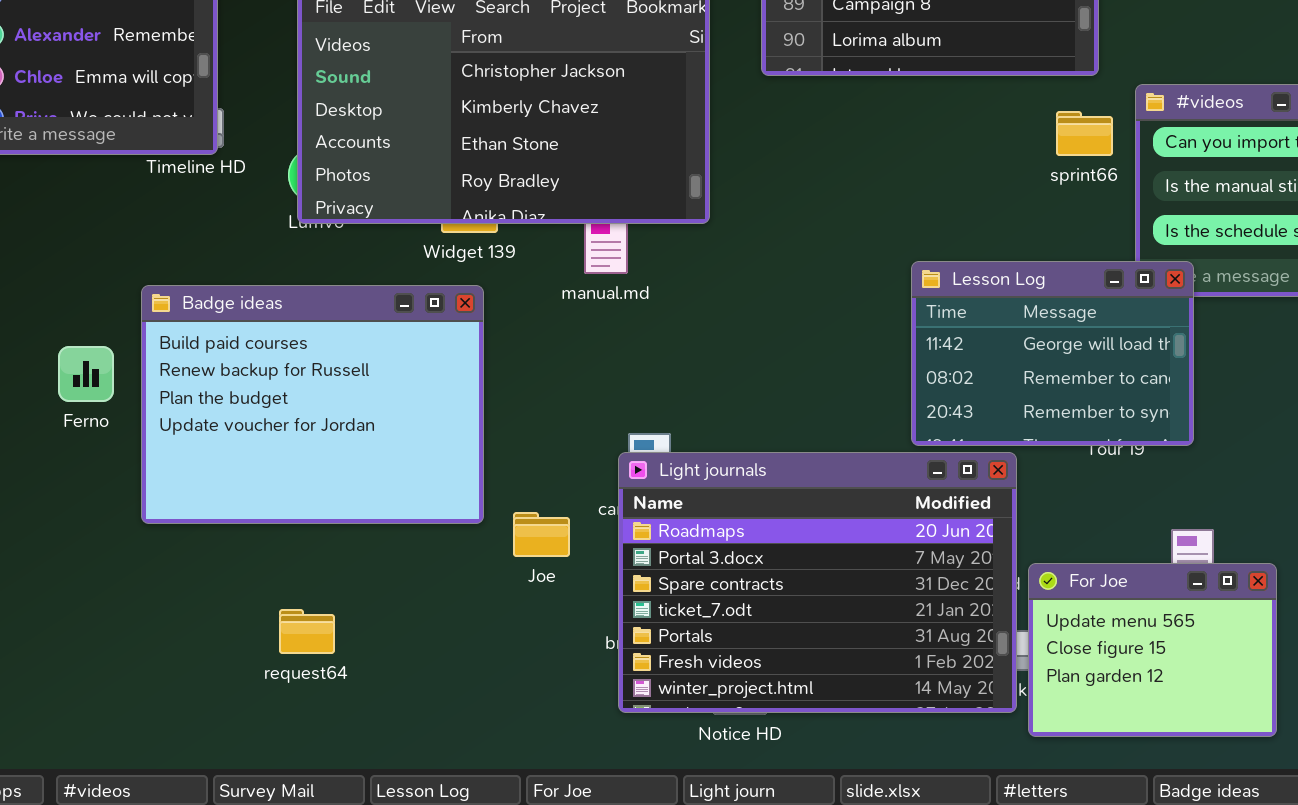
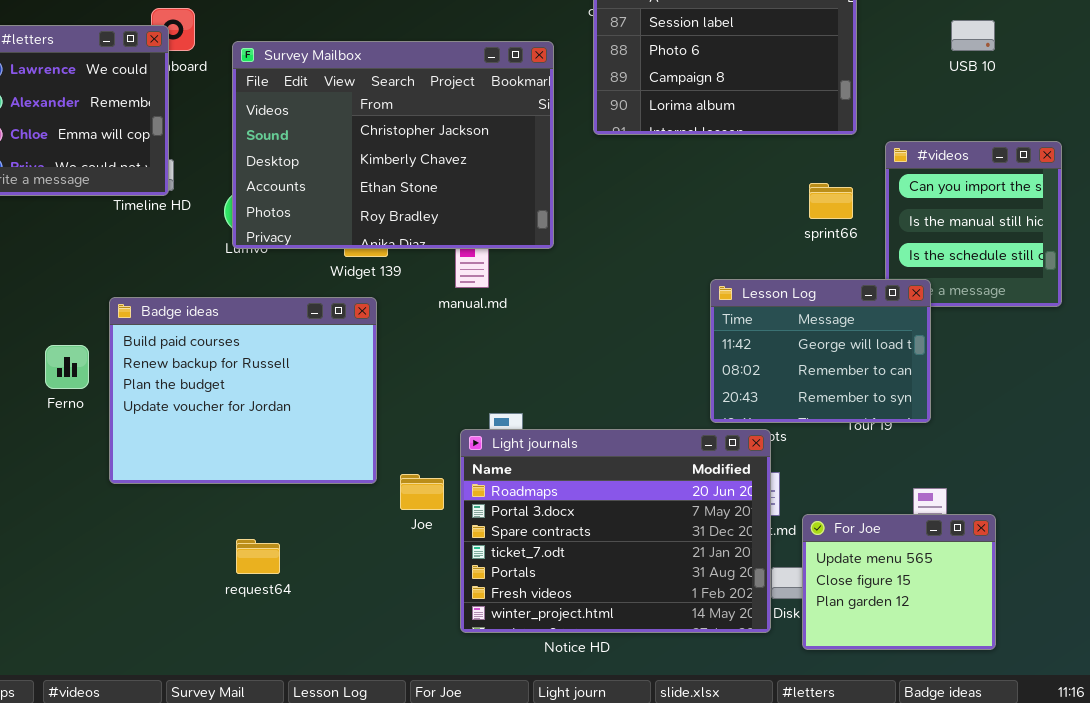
sprint66: [1056,111,1113,156] -> [809,183,853,219], moved
Light journals: [618,452,1017,713] -> [460,429,771,633], moved
request64: [279,609,335,654] -> [236,539,280,574], moved

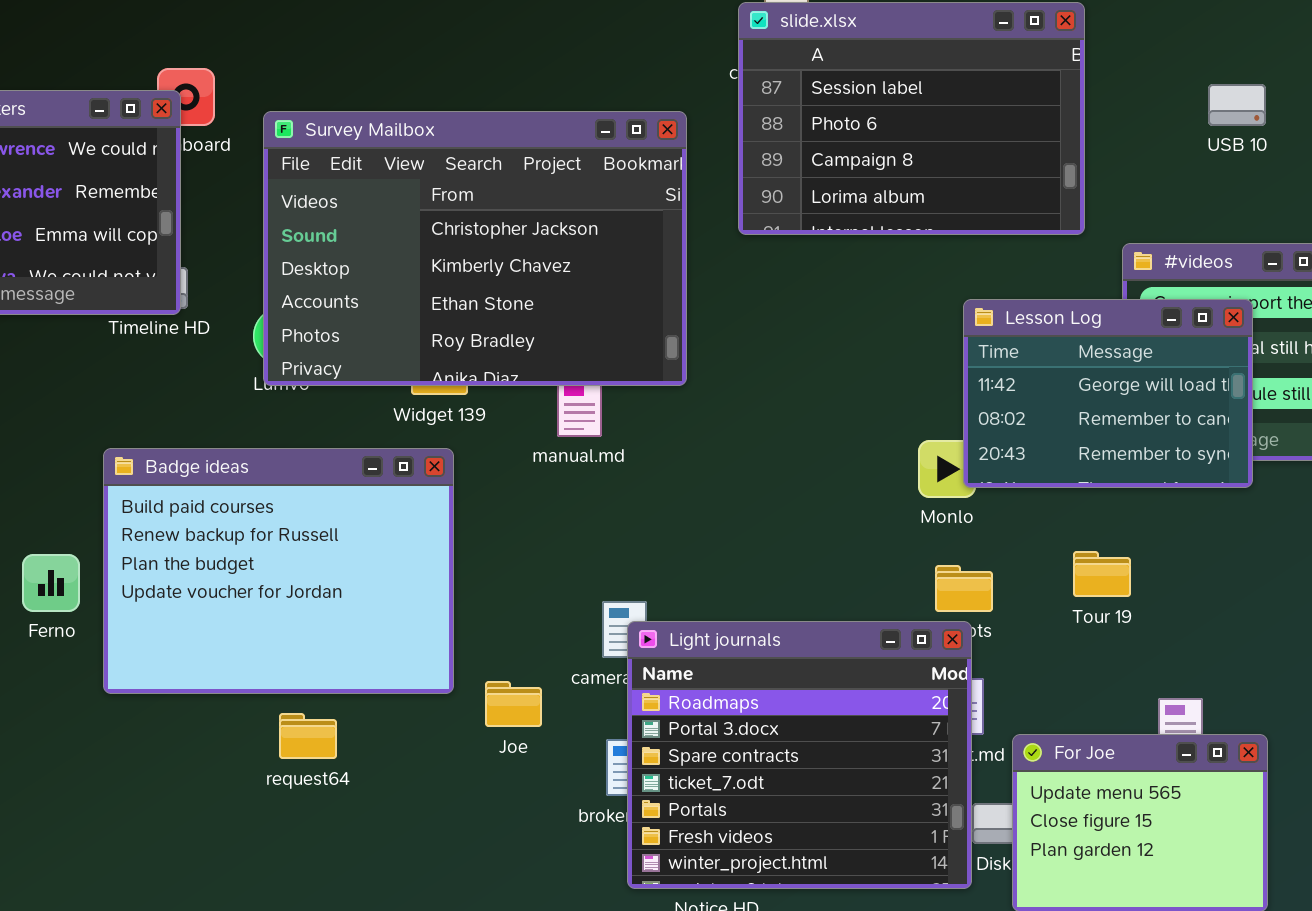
Lesson Log: [710,279,931,423] -> [963,299,1253,488], moved
Ferno: [45,345,89,389] -> [22,554,80,612], moved
Light journals: [460,429,771,633] -> [627,621,972,889], resized
request64: [236,539,280,574] -> [279,713,337,759], moved

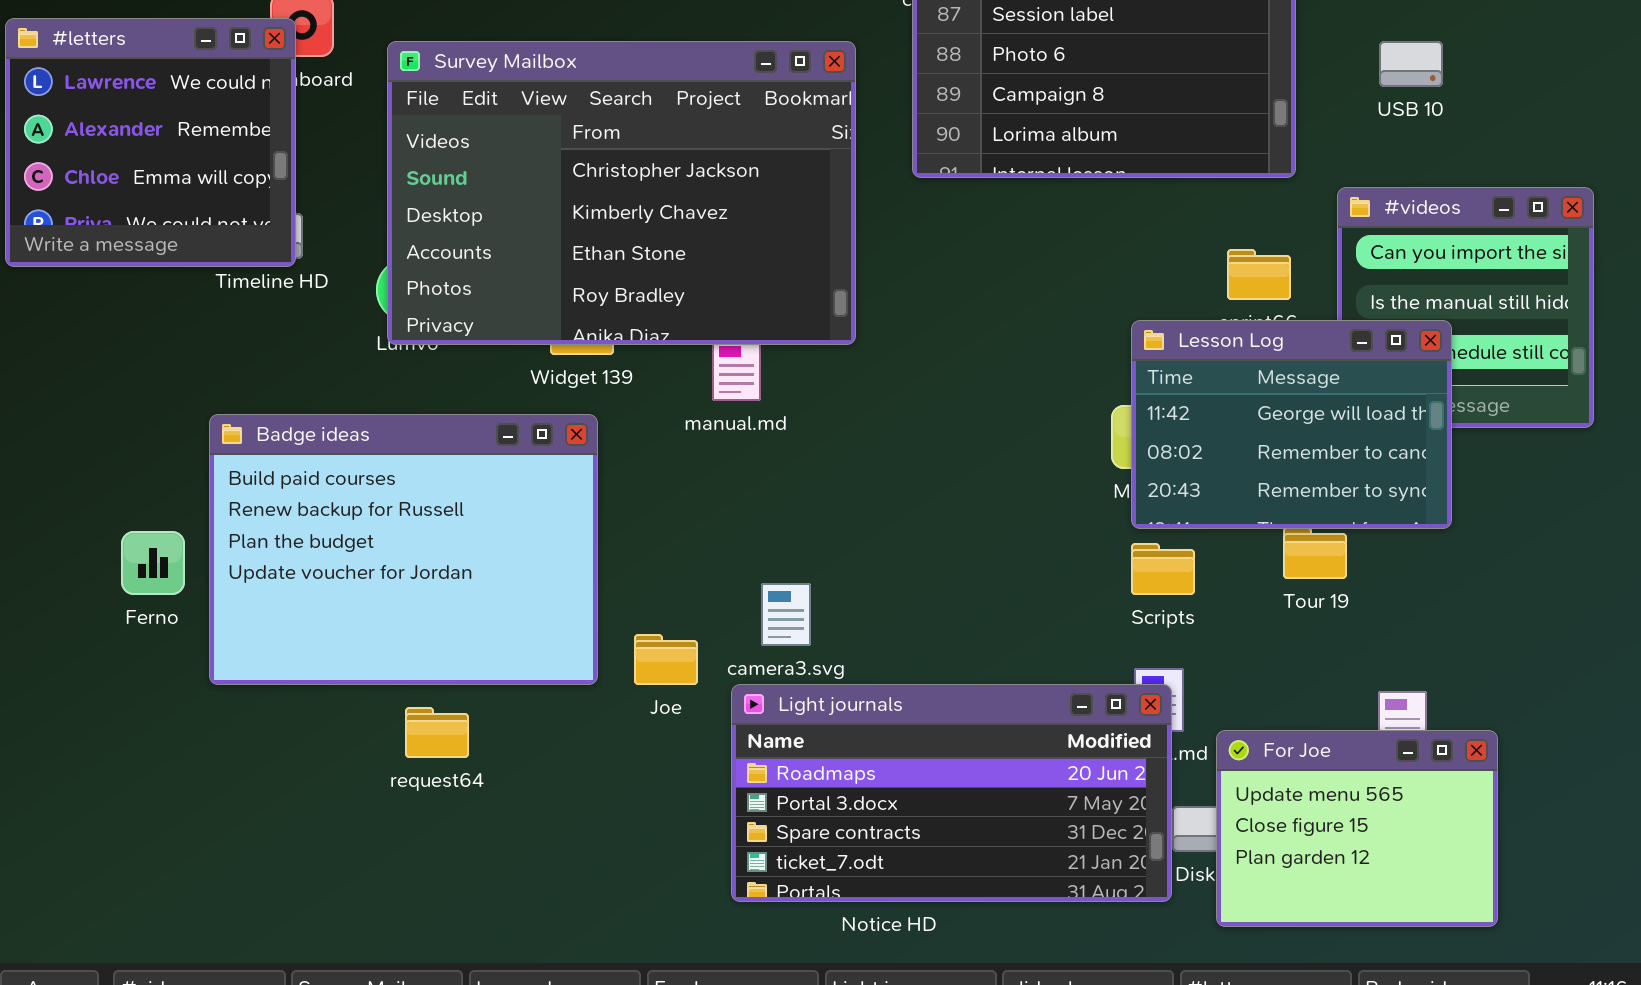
USB 10: [1208,84,1266,126] -> [1379,41,1443,87], moved
Lesson Log: [963,299,1253,488] -> [1131,320,1452,529], moved
Light journals: [627,621,972,889] -> [731,684,1172,902], resized
Joe: [485,681,542,727] -> [634,634,698,685], moved

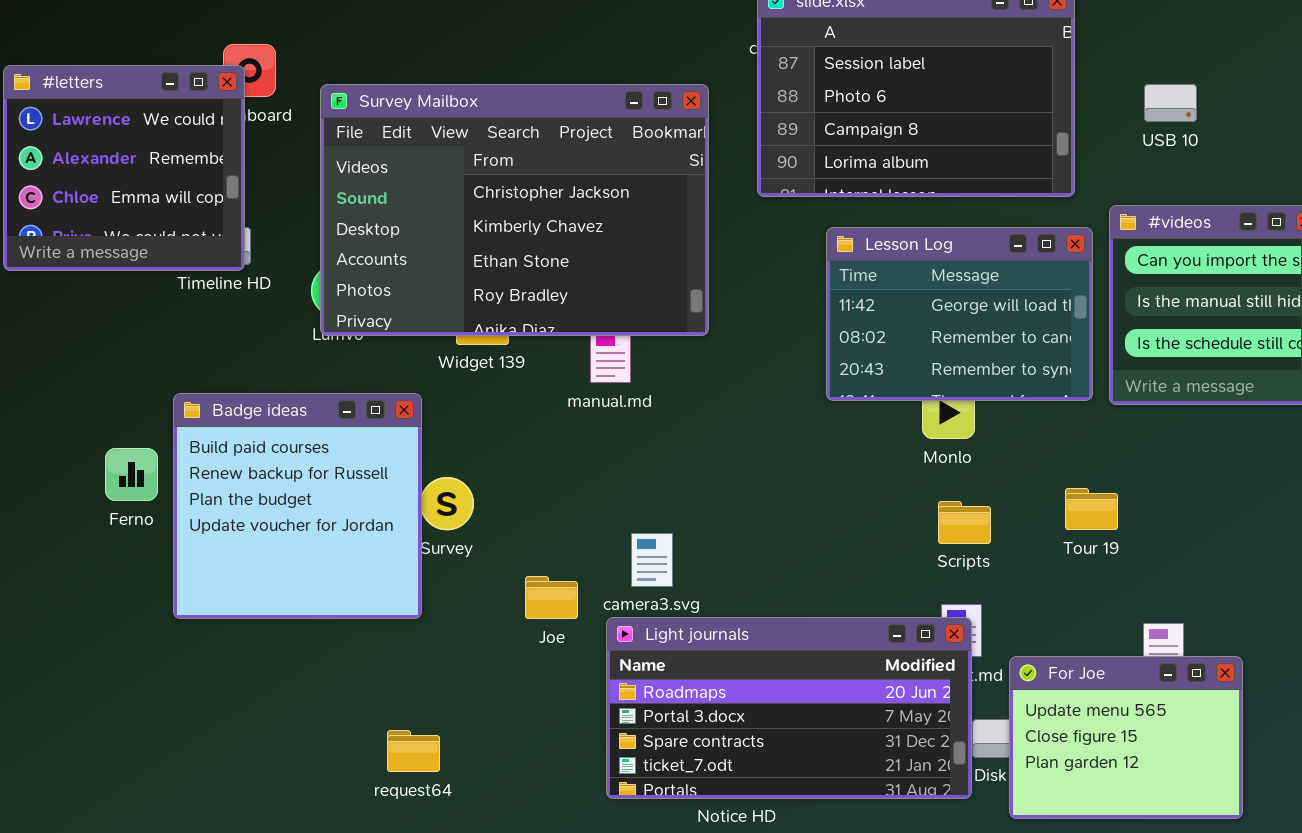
Lesson Log: [1131,320,1452,529] -> [826,227,1093,401], moved
Badge ideas: [209,414,598,685] -> [173,393,422,619], resized
Ferno: [121,531,185,595] -> [105,448,158,501], moved
request64: [405,707,469,758] -> [387,730,440,772], moved

